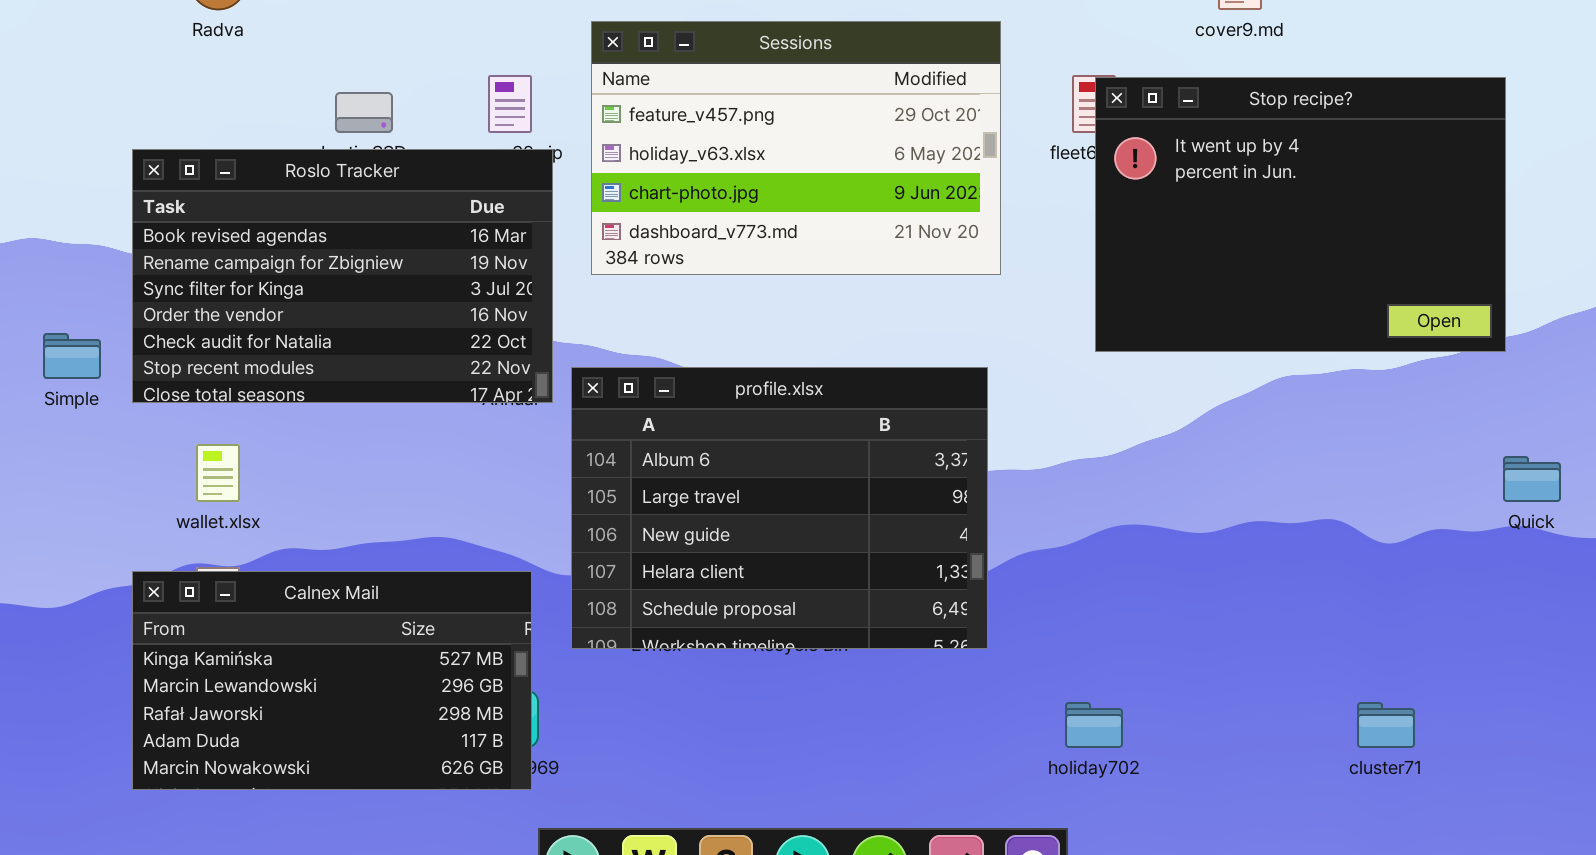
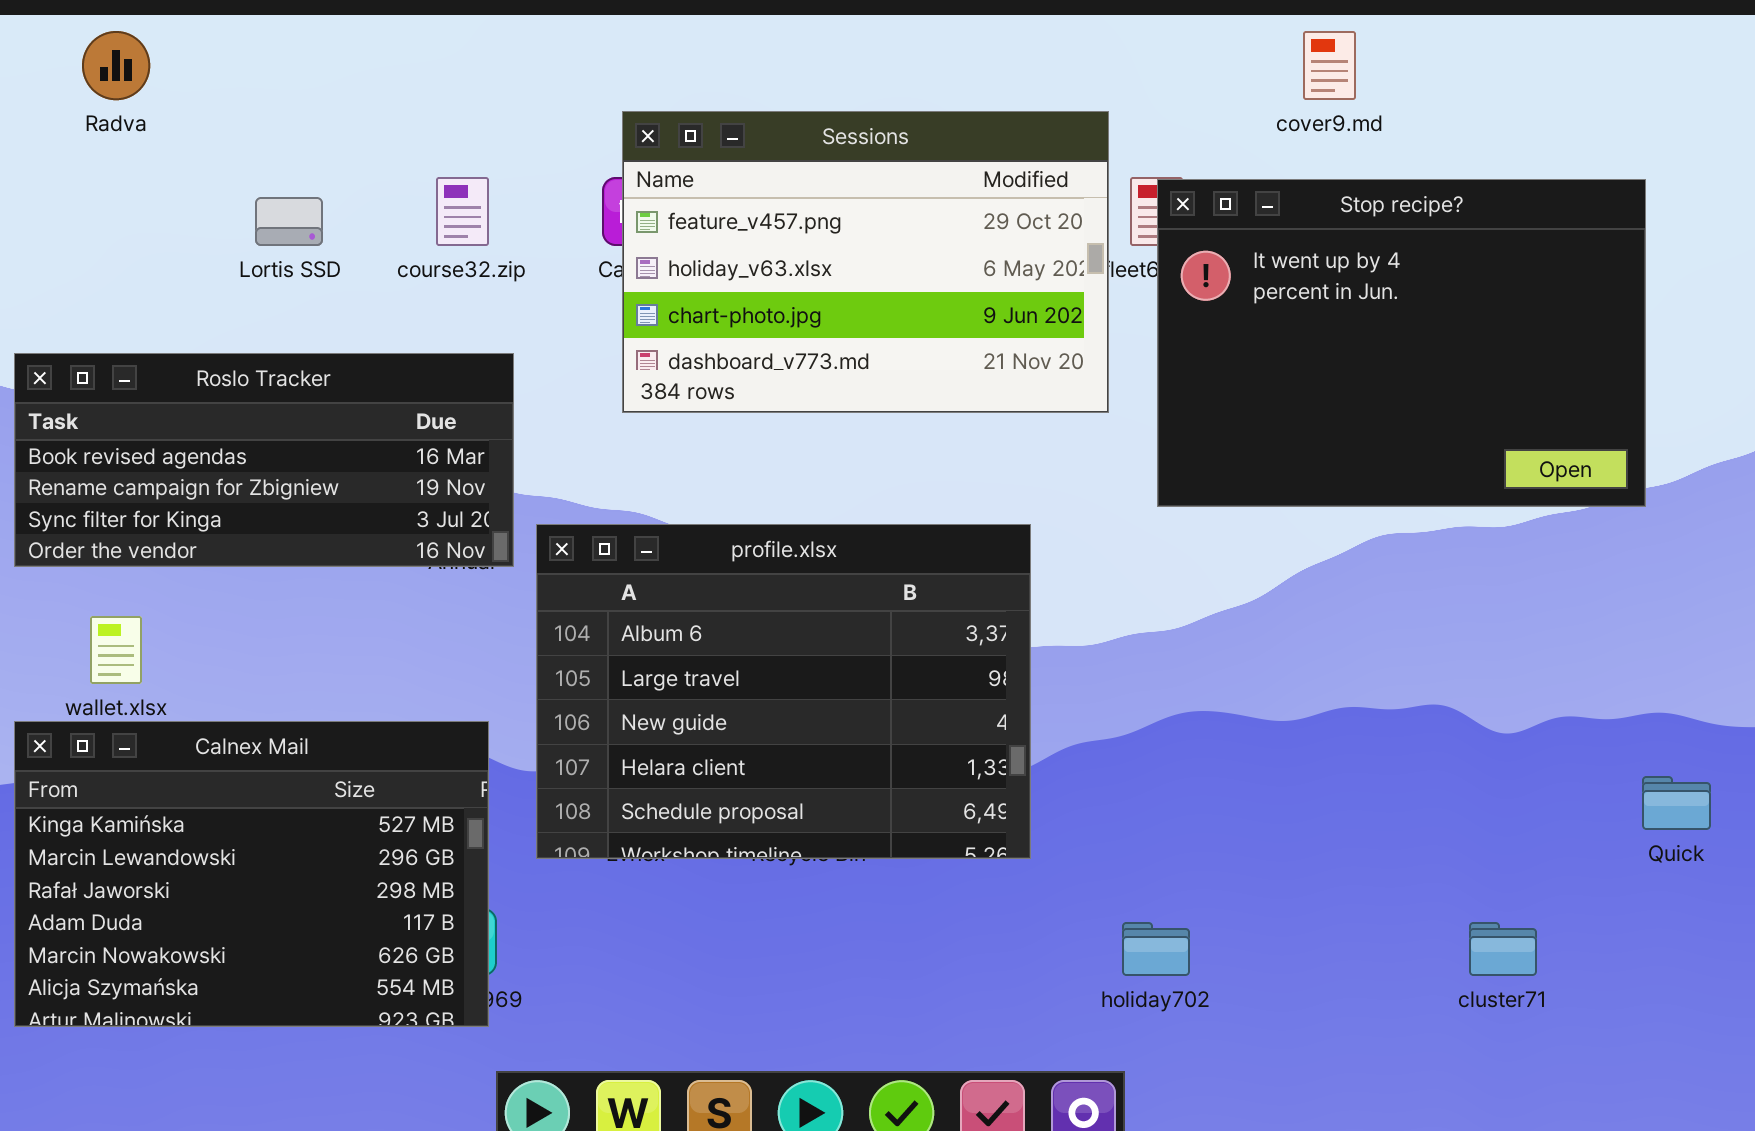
Sessions: [591,21,1001,275] -> [622,111,1109,413], moved
Roslo Tracker: [132,149,553,403] -> [14,353,514,567], resized
Quick: [1503,456,1561,502] -> [1642,776,1711,830], moved
Calnex Mail: [132,571,532,790] -> [14,721,489,1027], resized

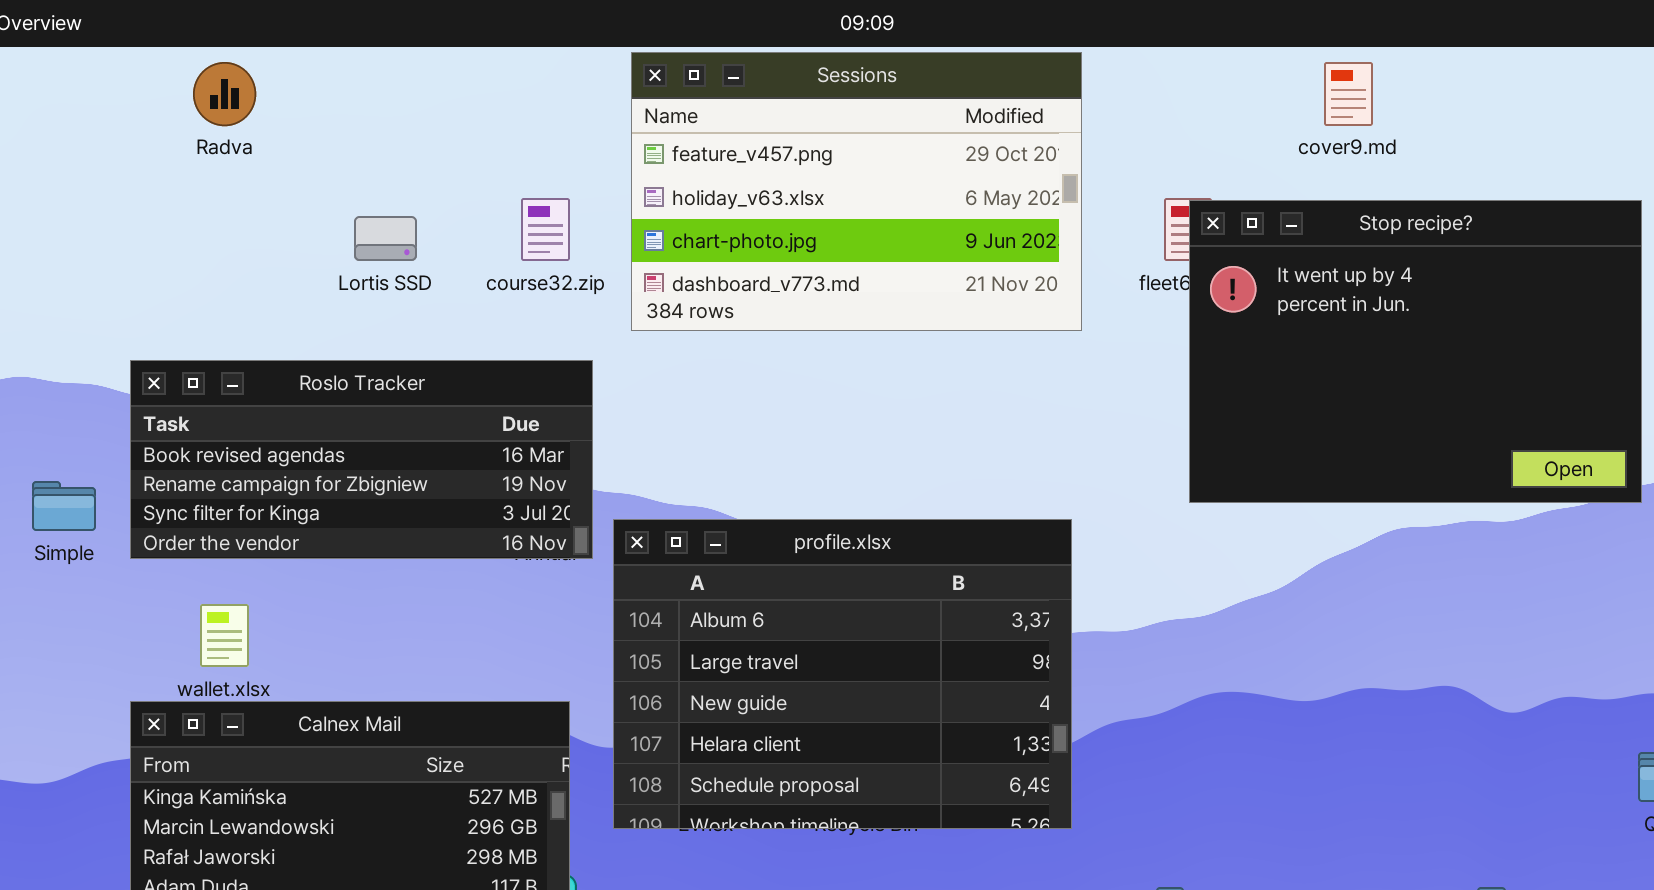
Sessions: [622,111,1109,413] -> [631,52,1082,331], moved

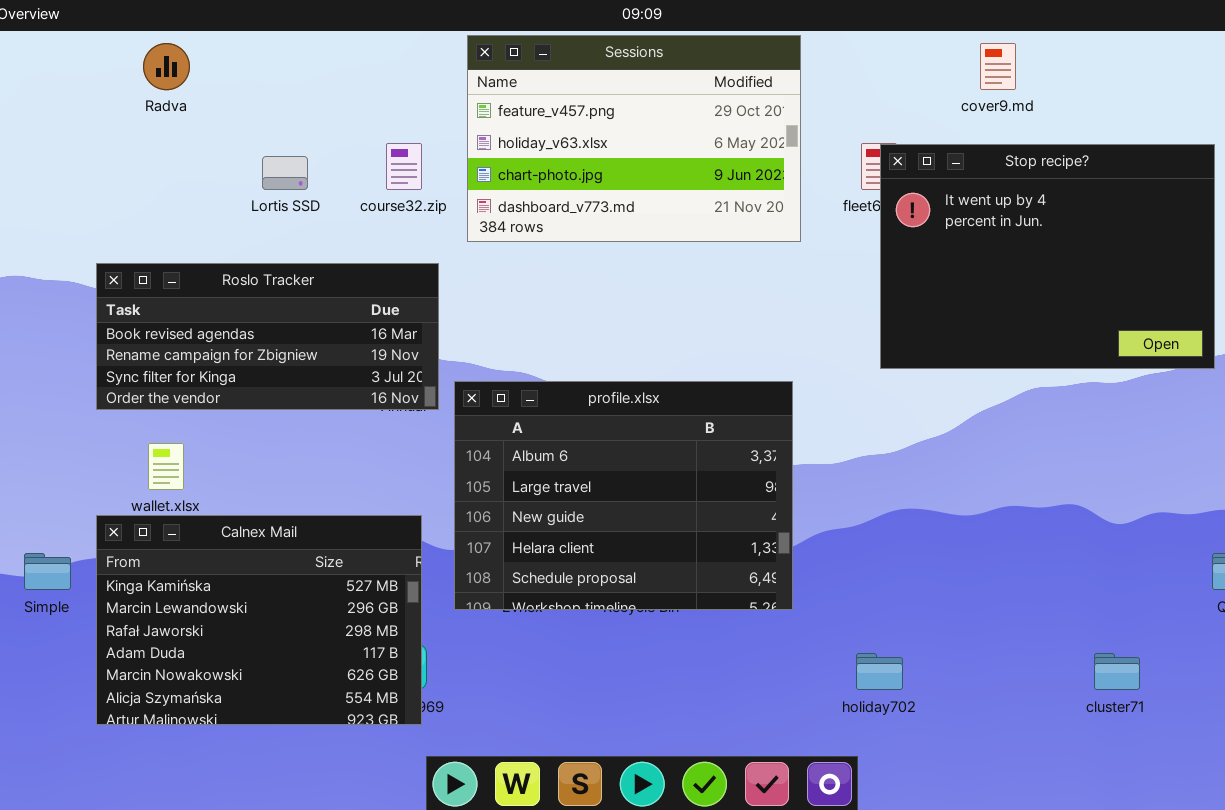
Simple: [32,481,96,531] -> [24,553,71,590], moved

